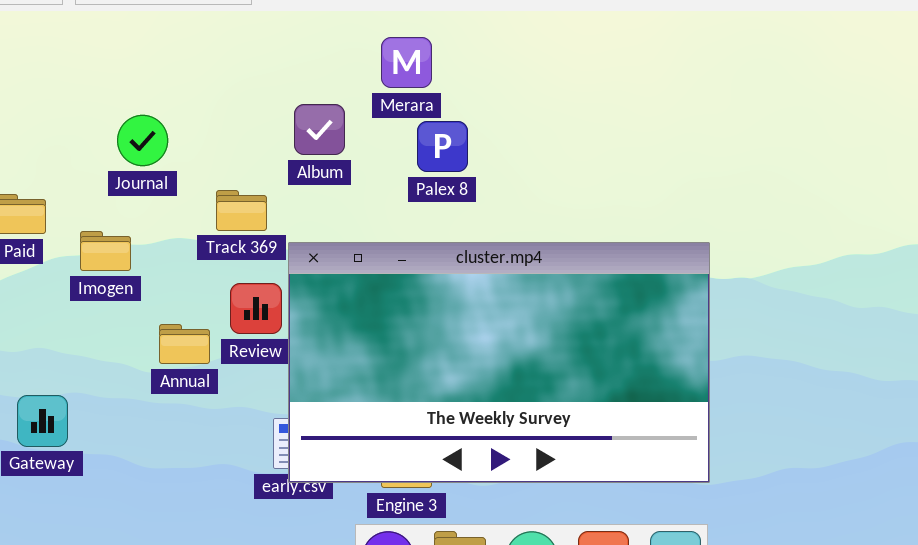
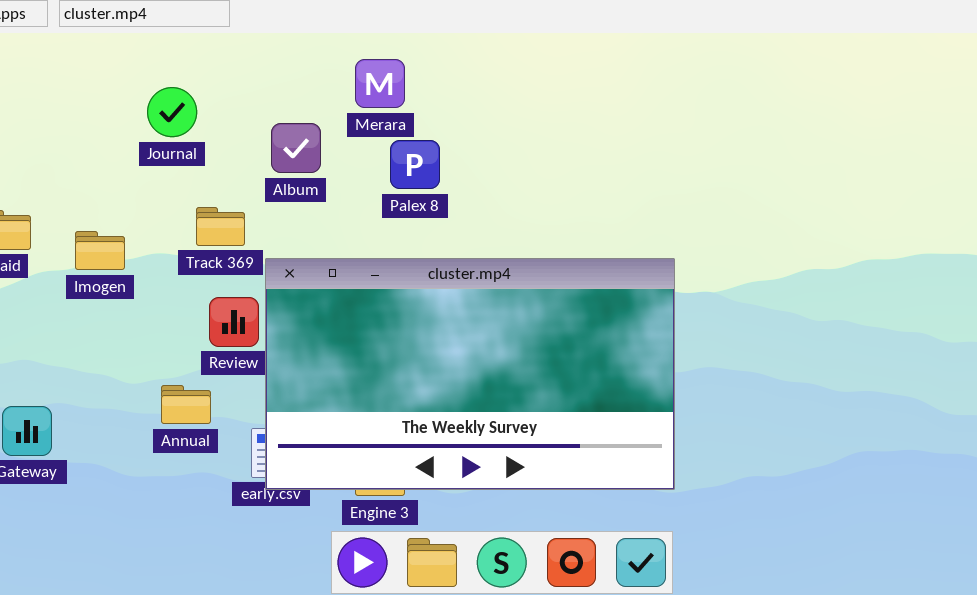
Journal: [117,115,168,166] -> [147,87,197,137], moved
Imogen: [80,231,131,271] -> [75,231,125,270], moved
Annual: [159,324,210,364] -> [161,385,211,424], moved

